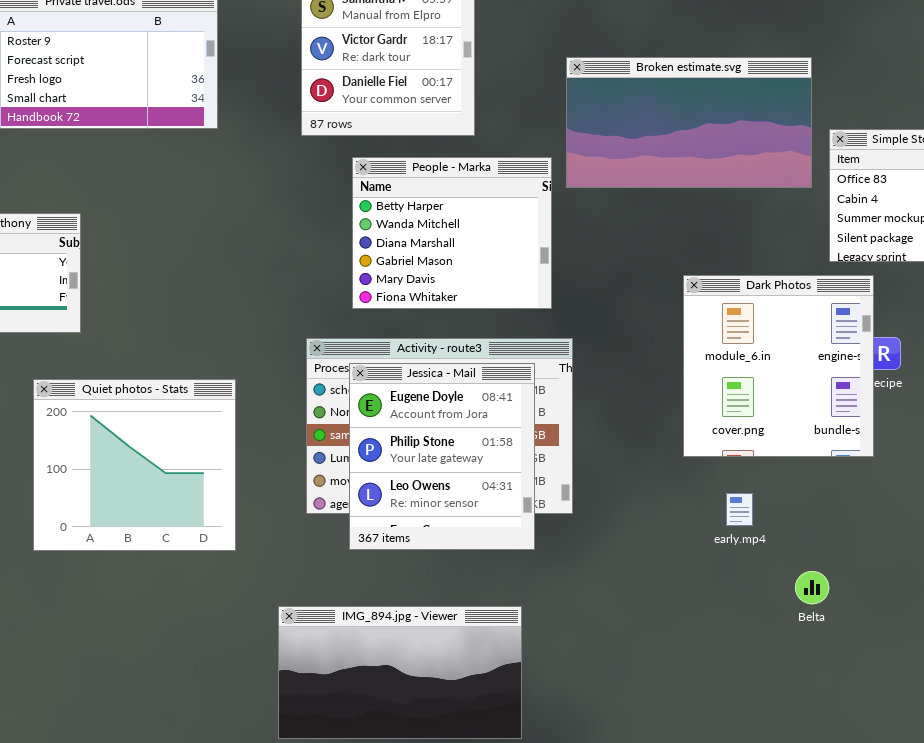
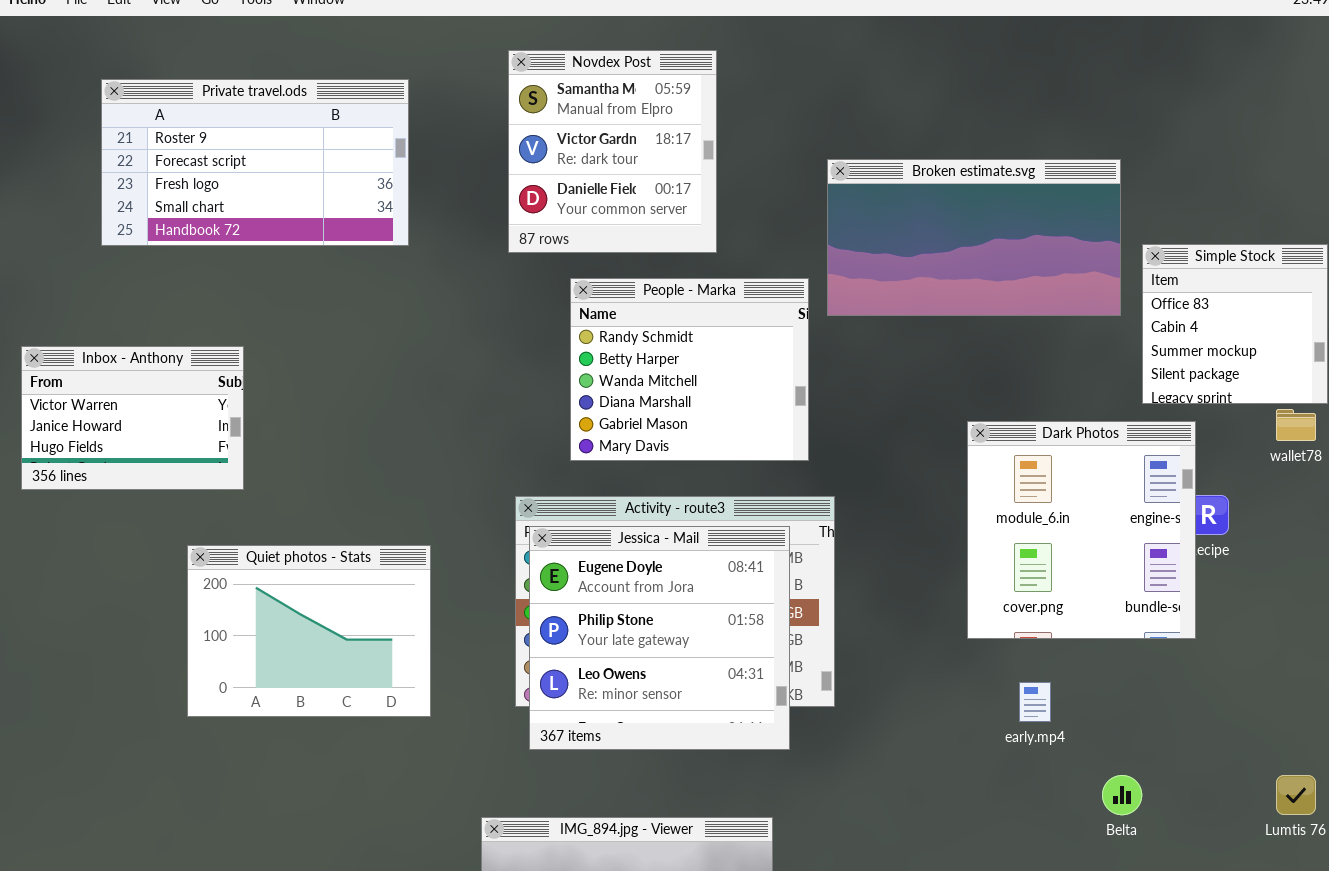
People - Marka: [352,157,552,309] -> [570,278,809,461], scrolled up 1 row
Jessica - Mail: [349,363,535,550] -> [529,526,790,750], resized
Quiet photos - Stats: [33,379,236,551] -> [187,545,431,717], resized

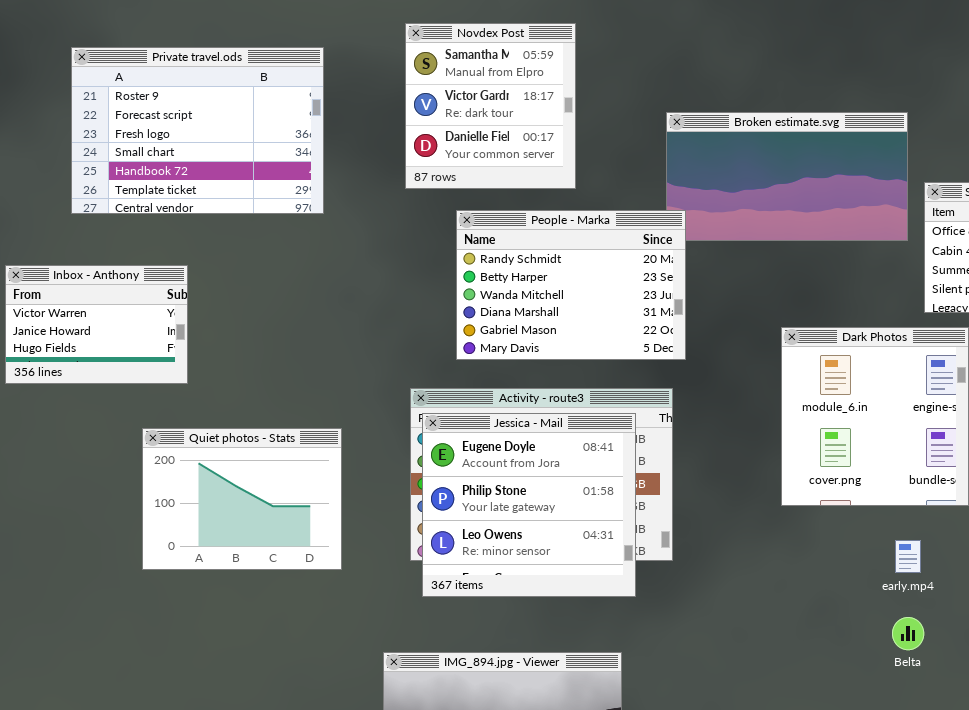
Private travel.ods: [101,79,409,246] -> [71,47,324,214], resized
People - Marka: [570,278,809,461] -> [456,210,686,360], resized
early.mp4: [1019,682,1051,722] -> [895,540,921,573], moved

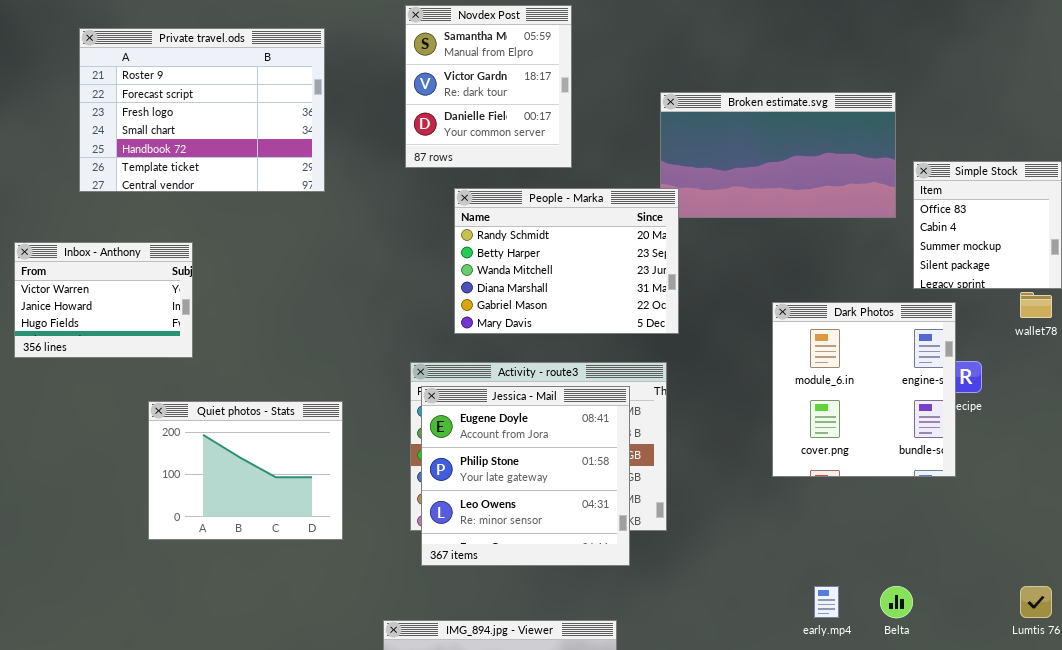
early.mp4: [895,540,921,573] -> [814,586,839,618], moved

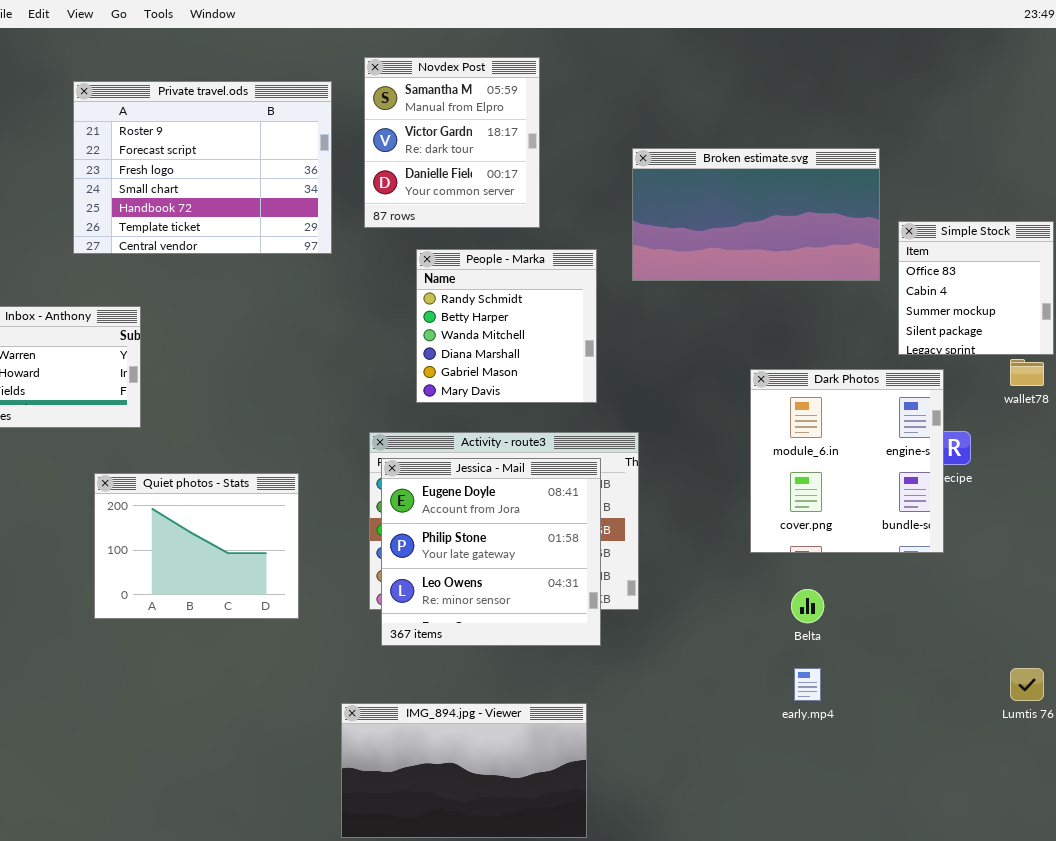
Private travel.ods: [79,28,325,192] -> [73,81,332,254], moved
People - Marka: [454,188,679,334] -> [416,249,597,403], resized
Belta: [880,586,913,618] -> [791,589,824,623], moved

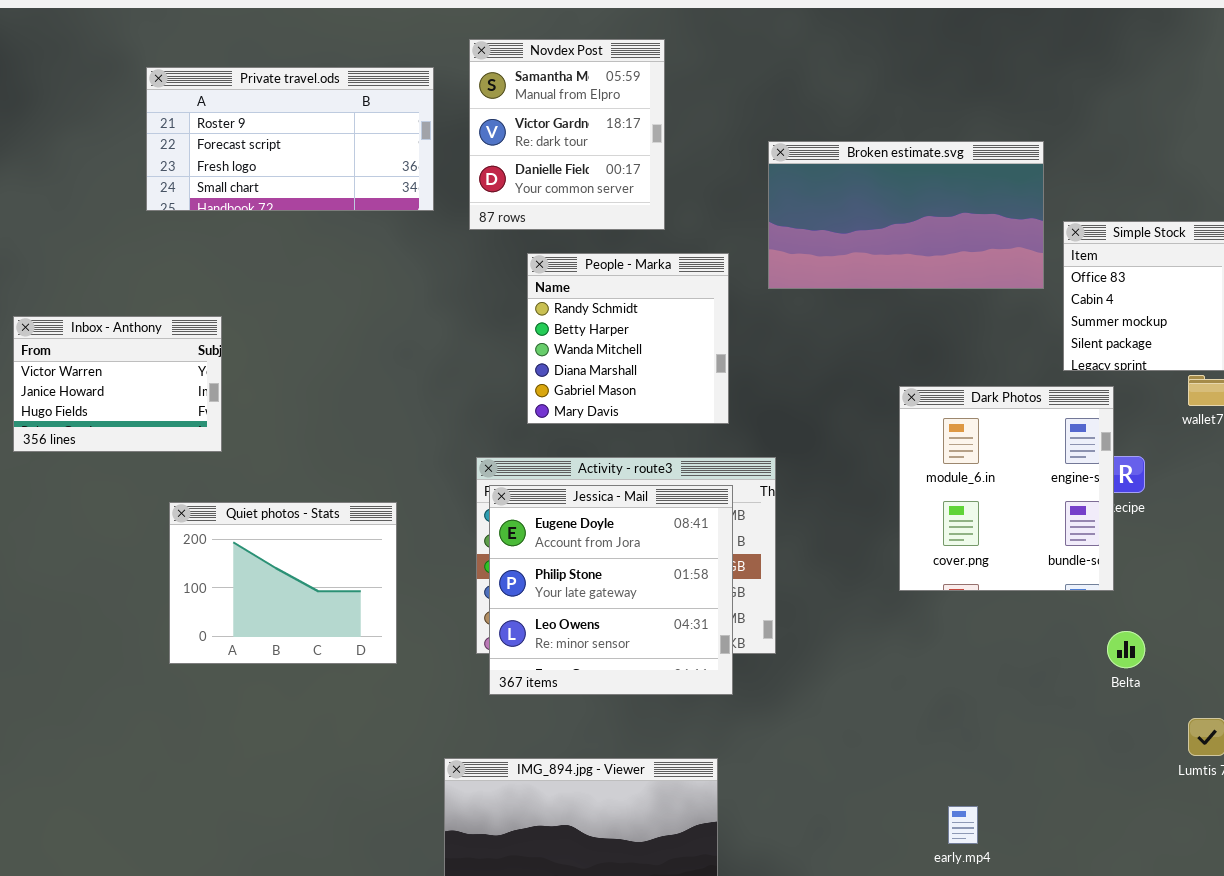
Private travel.ods: [73,81,332,254] -> [146,67,434,211], resized
Belta: [791,589,824,623] -> [1107,631,1145,668], moved
early.mp4: [794,668,821,701] -> [948,806,978,844], moved

